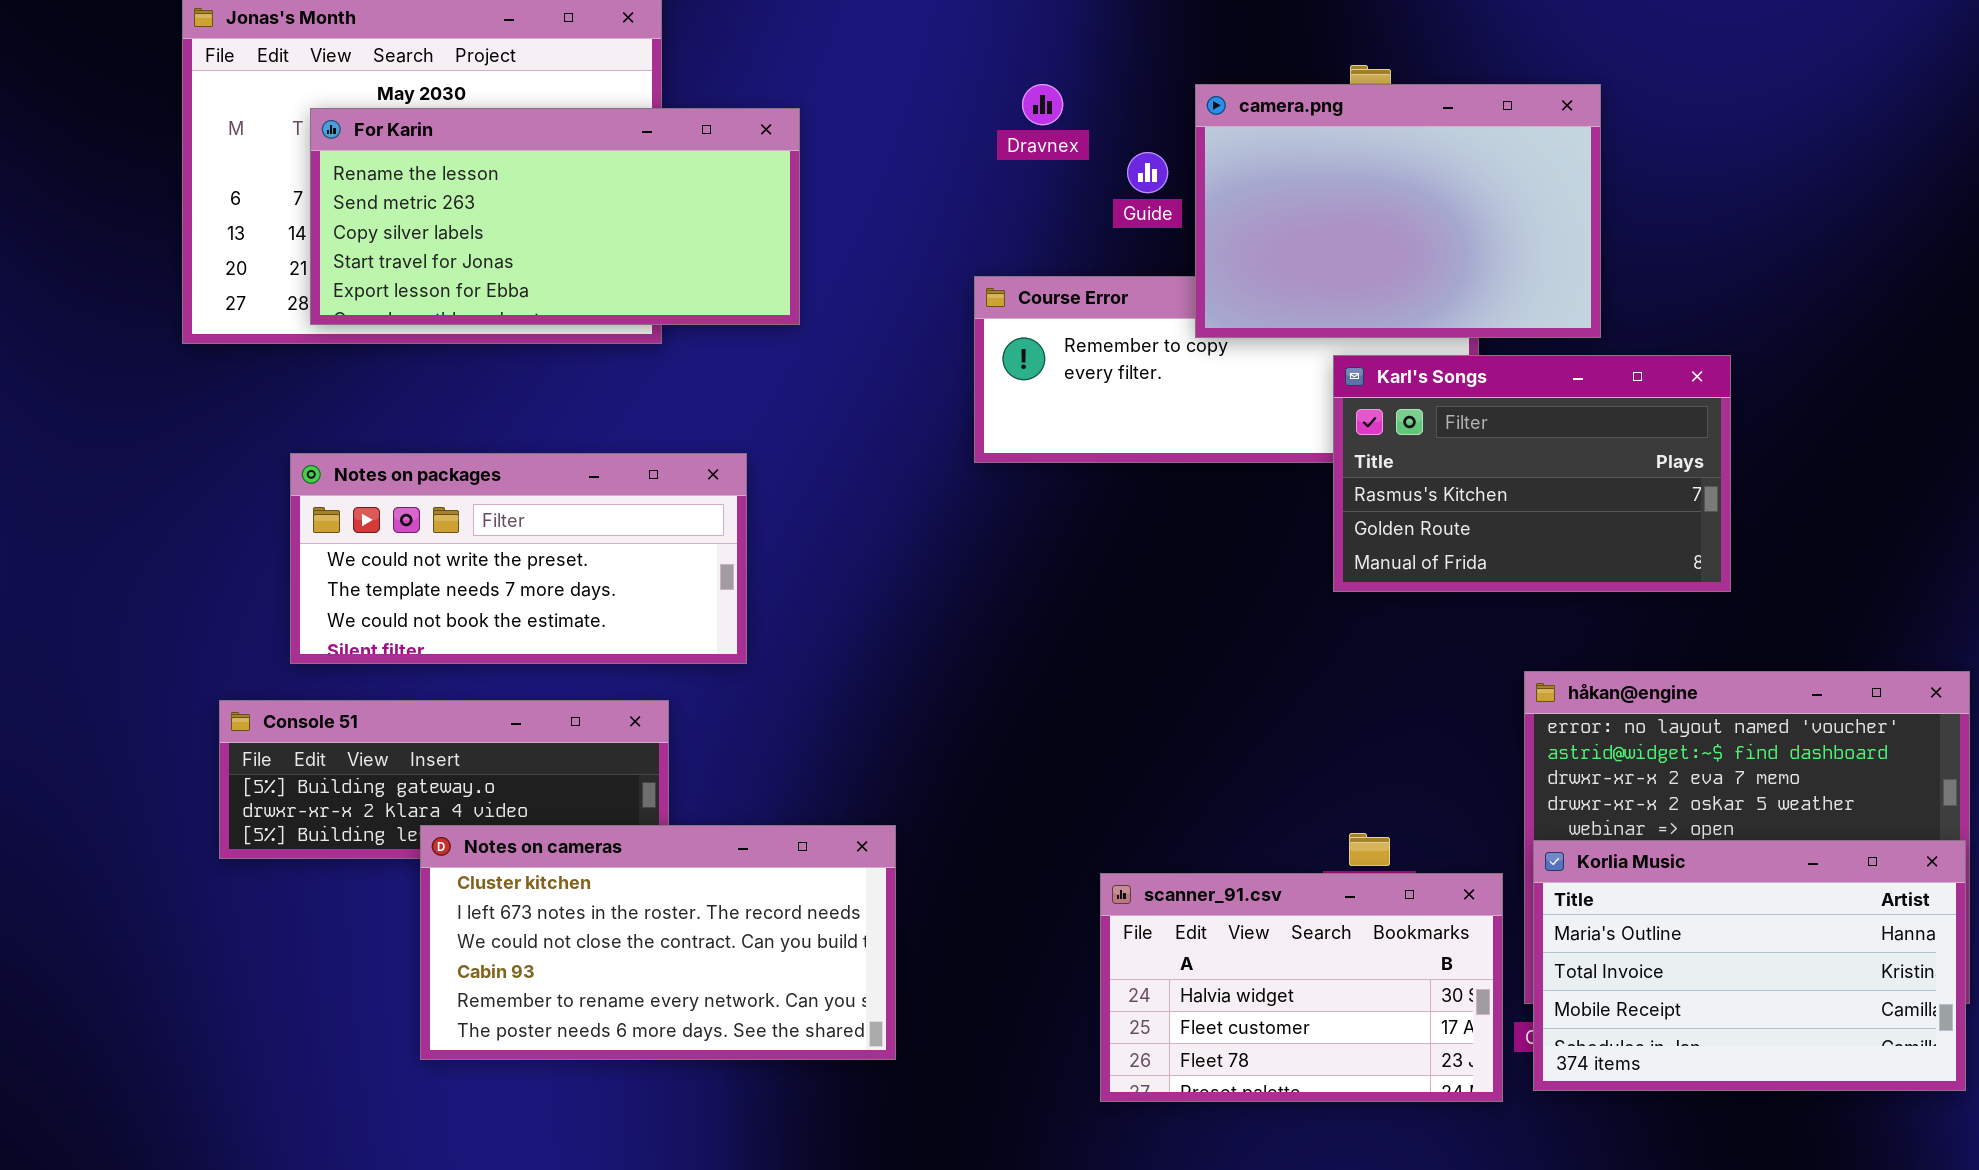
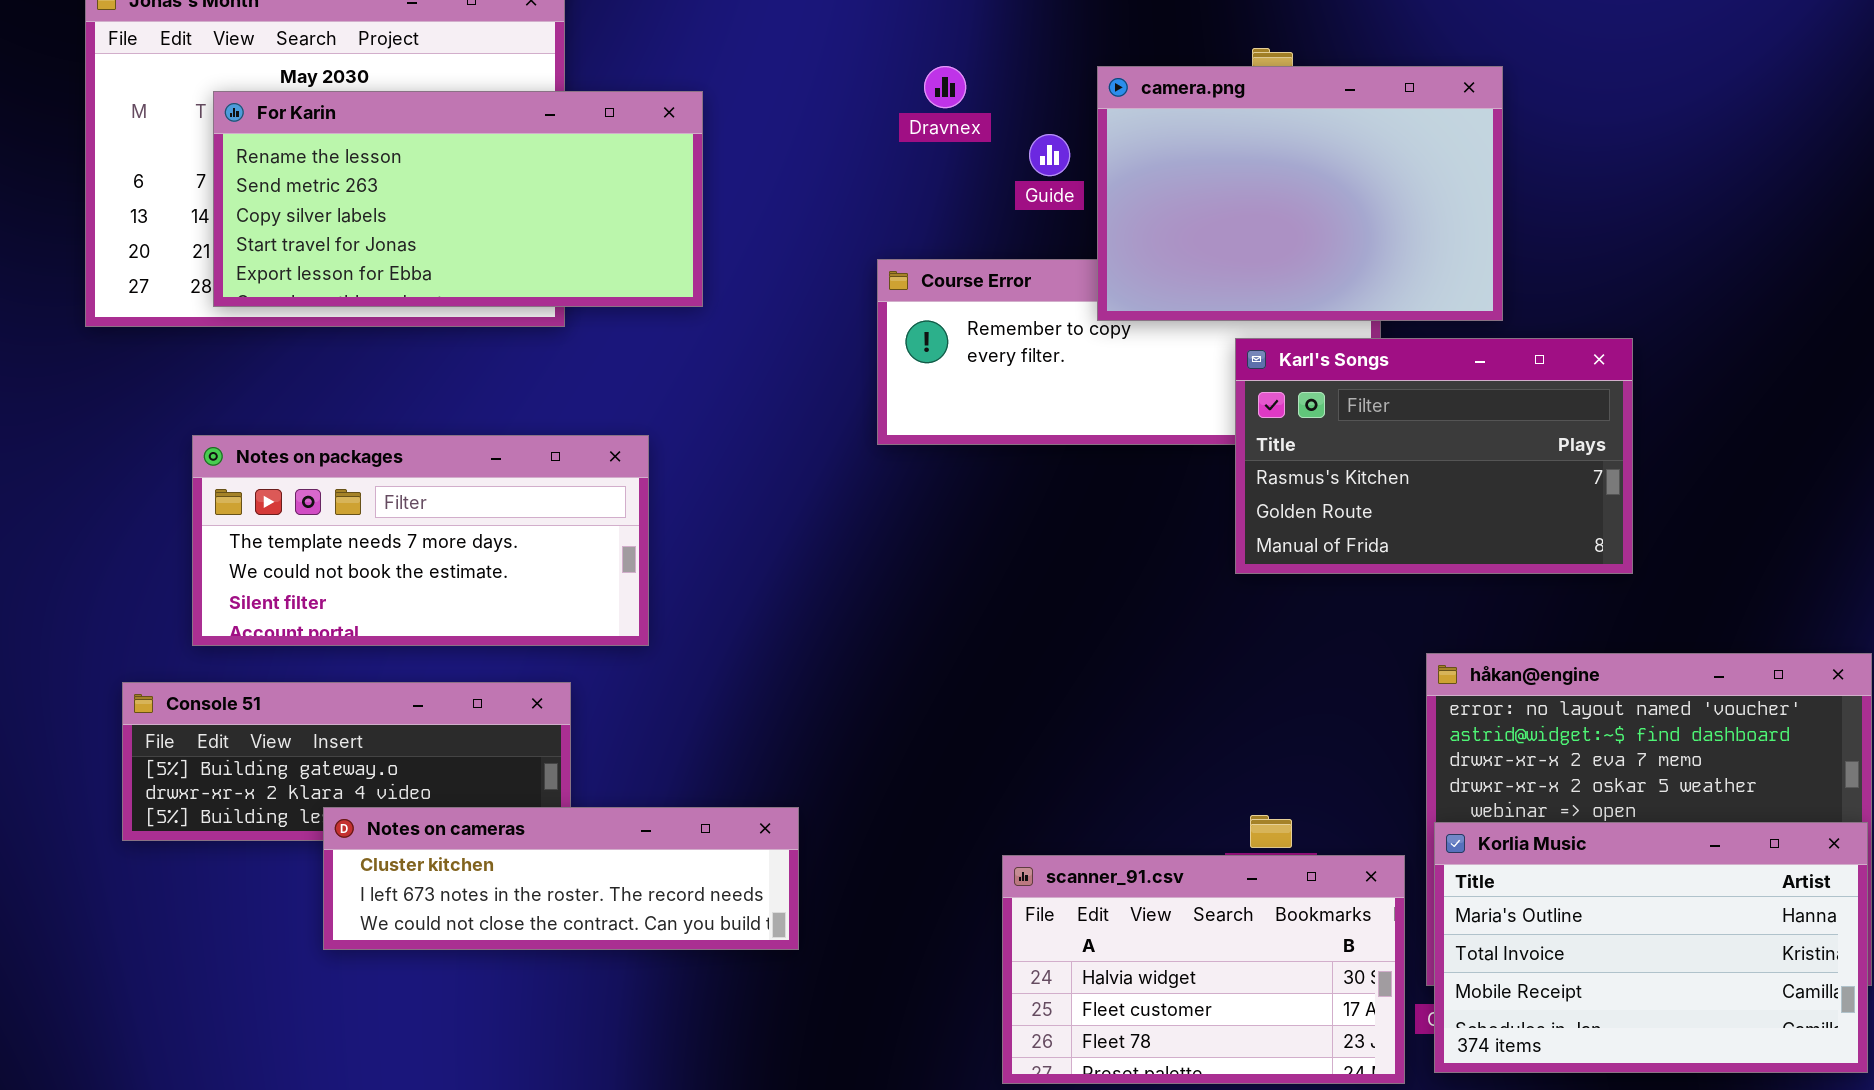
Notes on packages: [290,453,747,664] -> [192,435,649,646], scrolled down 1 row
Notes on cameras: [420,825,896,1060] -> [323,807,799,950], resized

